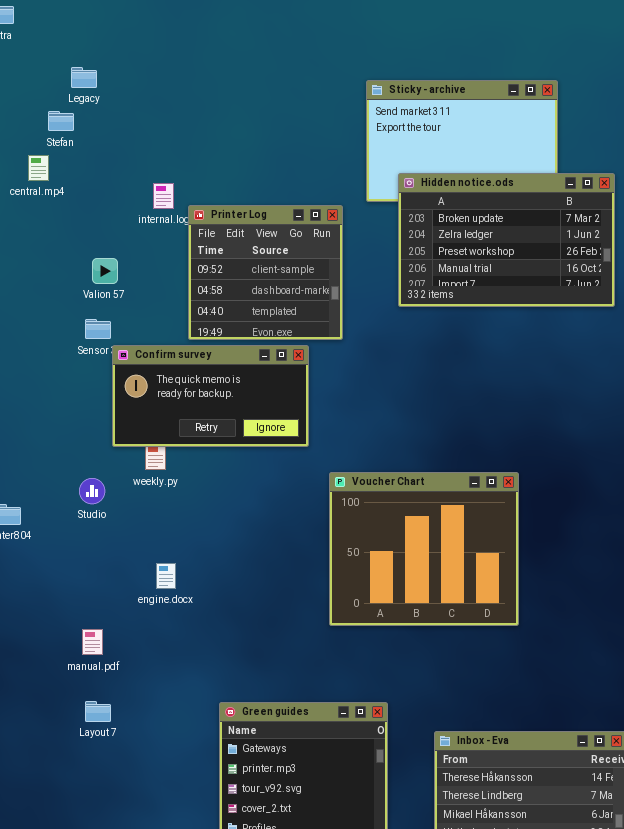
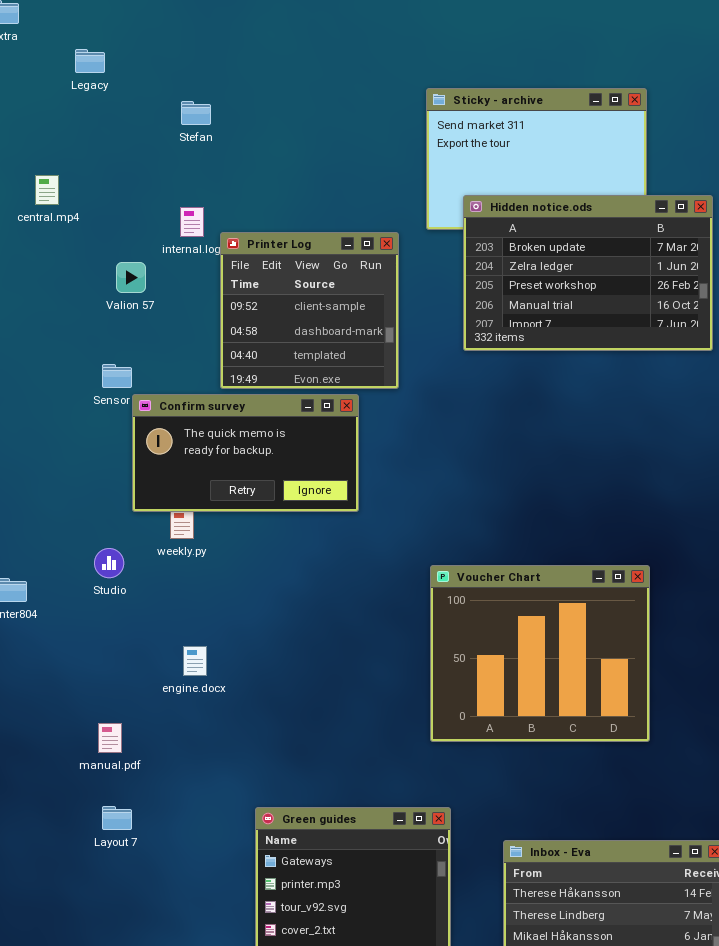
Legacy: [71,67,97,88] -> [75,49,105,73], moved
Stefan: [48,111,74,131] -> [181,101,211,125], moved
Valion 57: [92,258,118,284] -> [116,262,146,293], moved
Voucher Chart: [329,472,519,626] -> [430,565,650,742], moved

